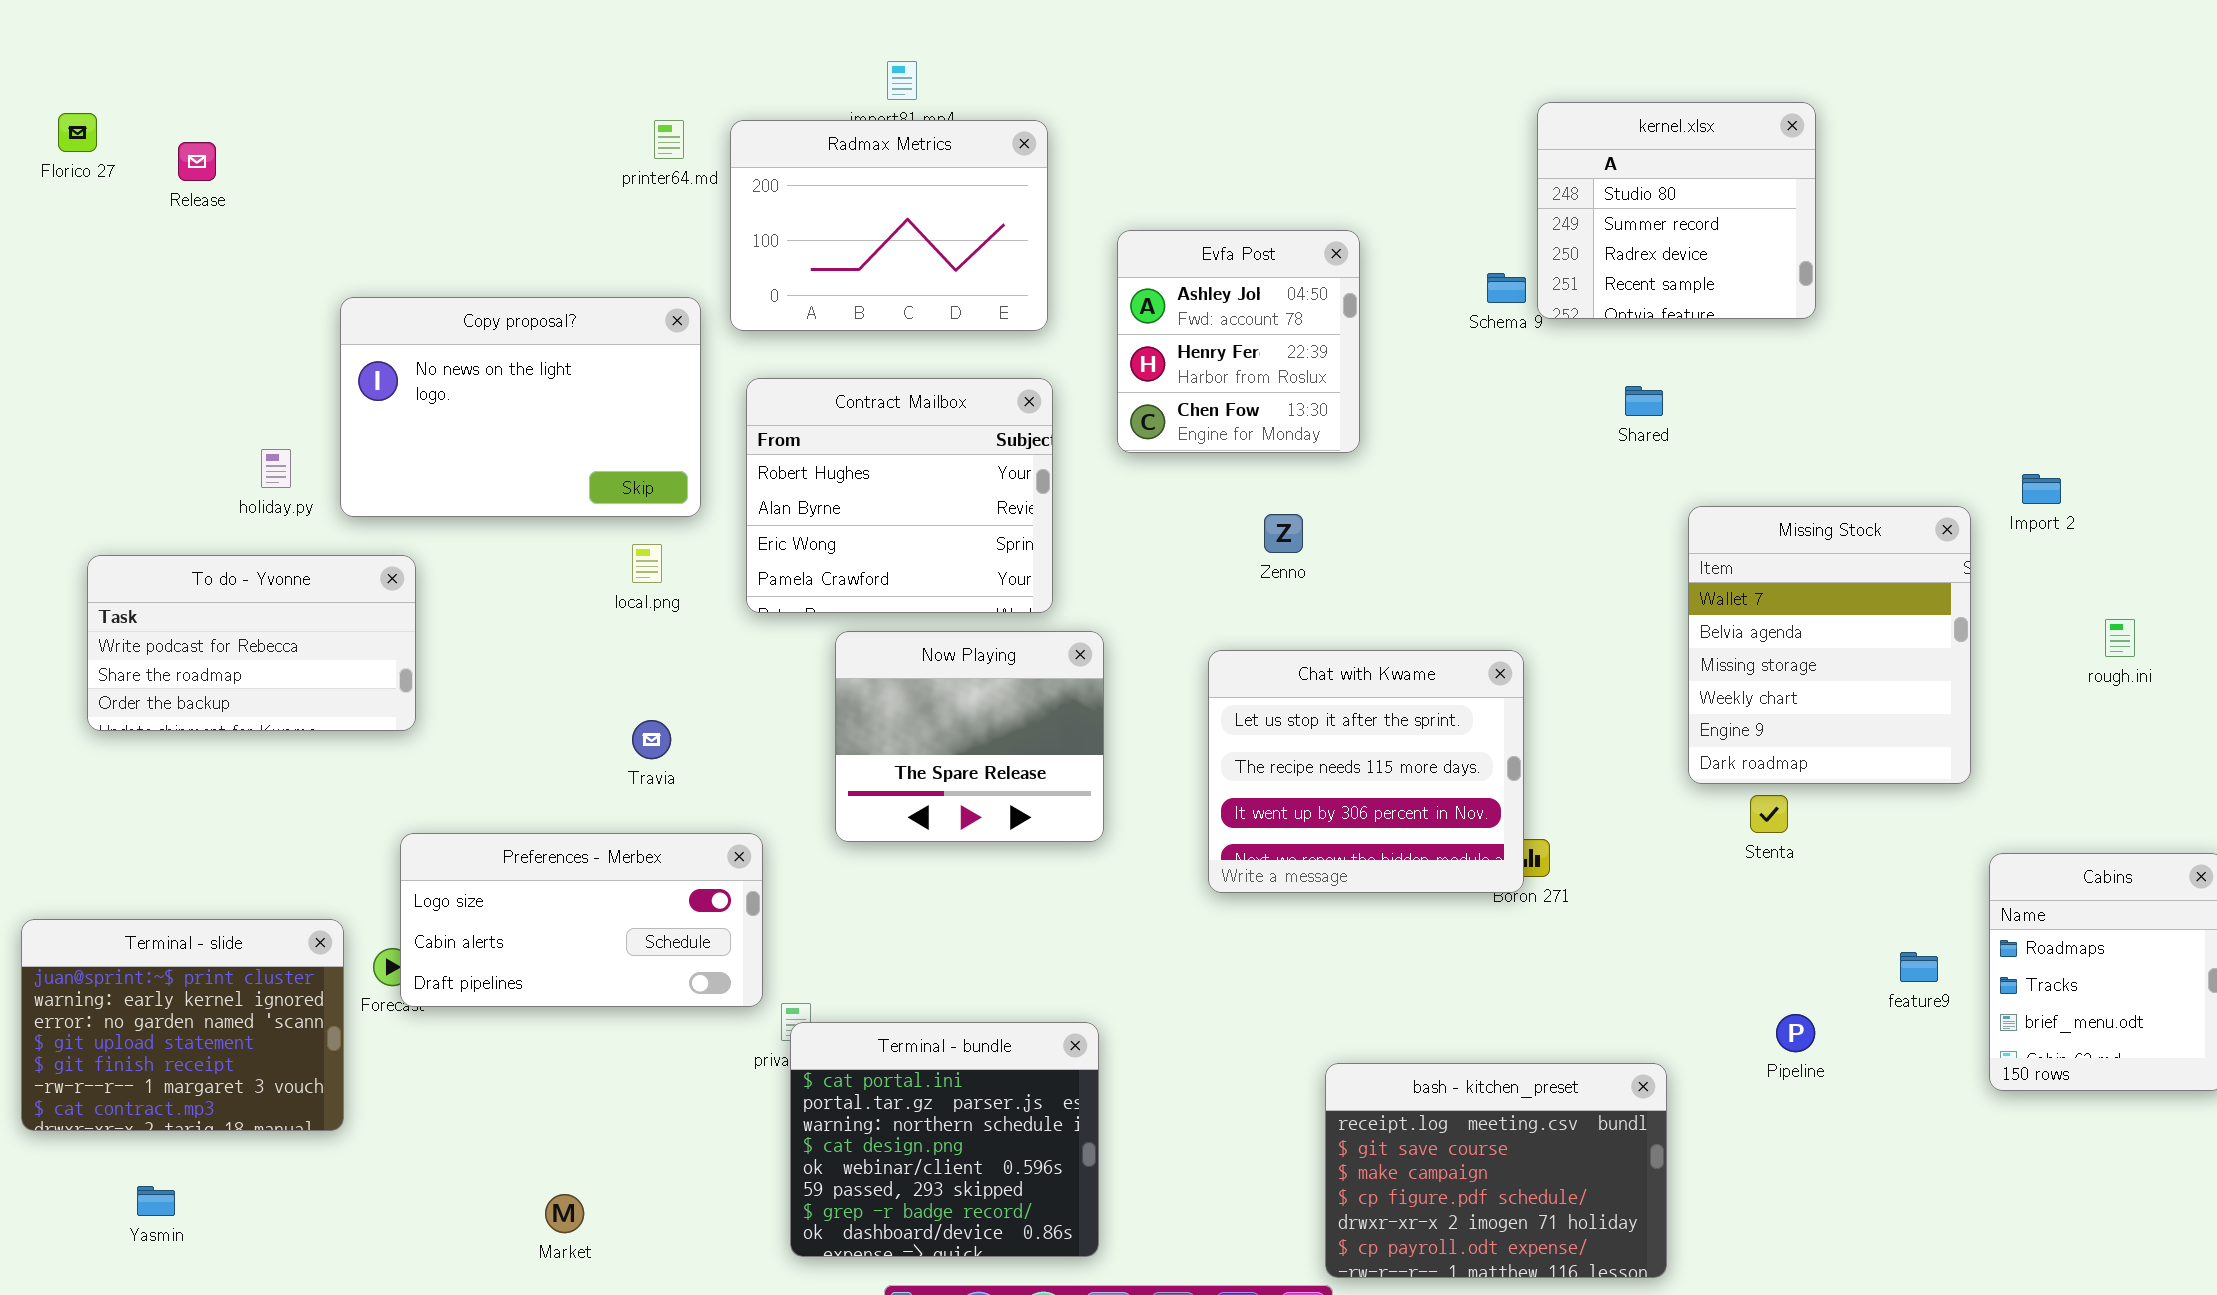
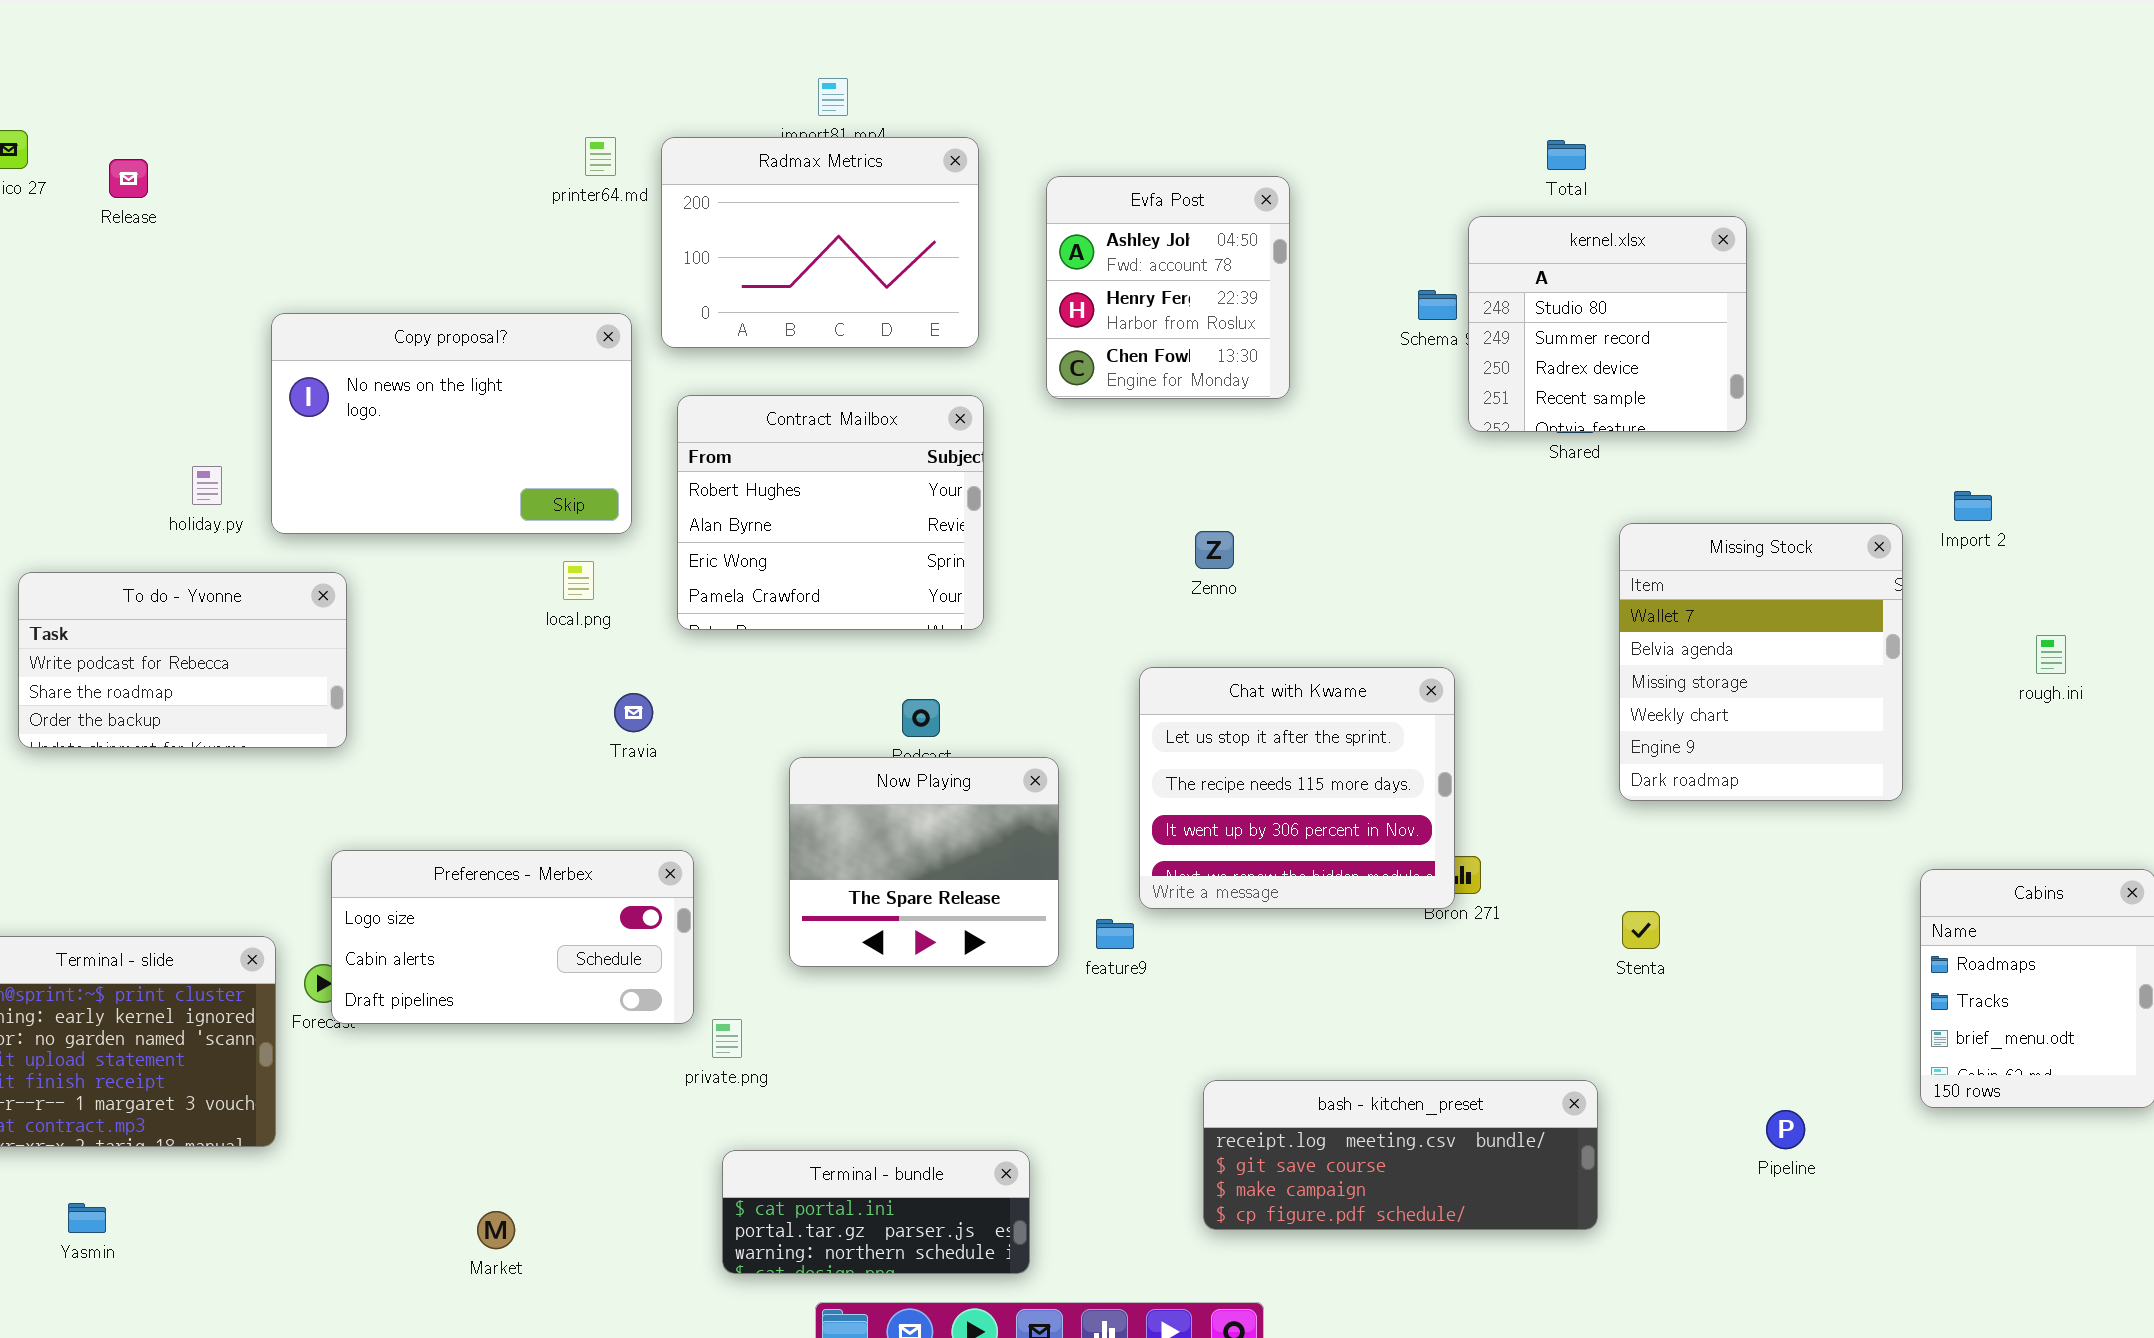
kernel.xlsx: [1537,102,1816,319] -> [1468,216,1747,432], moved
Evfa Post: [1117,230,1360,453] -> [1046,176,1290,399], moved
Now Playing: [835,631,1104,842] -> [789,757,1059,967], moved
Travia: [632,720,671,759] -> [614,693,653,732], moved
Stenta: [1750,795,1788,833] -> [1622,911,1660,949], moved
feature9: [1900,952,1938,982] -> [1096,919,1134,949], moved
Pipeline: [1776,1014,1815,1052] -> [1766,1110,1805,1149], moved
Terminal - bundle: [790,1022,1099,1257] -> [722,1150,1030,1274], resized
bash - kitchen_preset: [1325,1063,1667,1278] -> [1203,1080,1598,1230], resized

